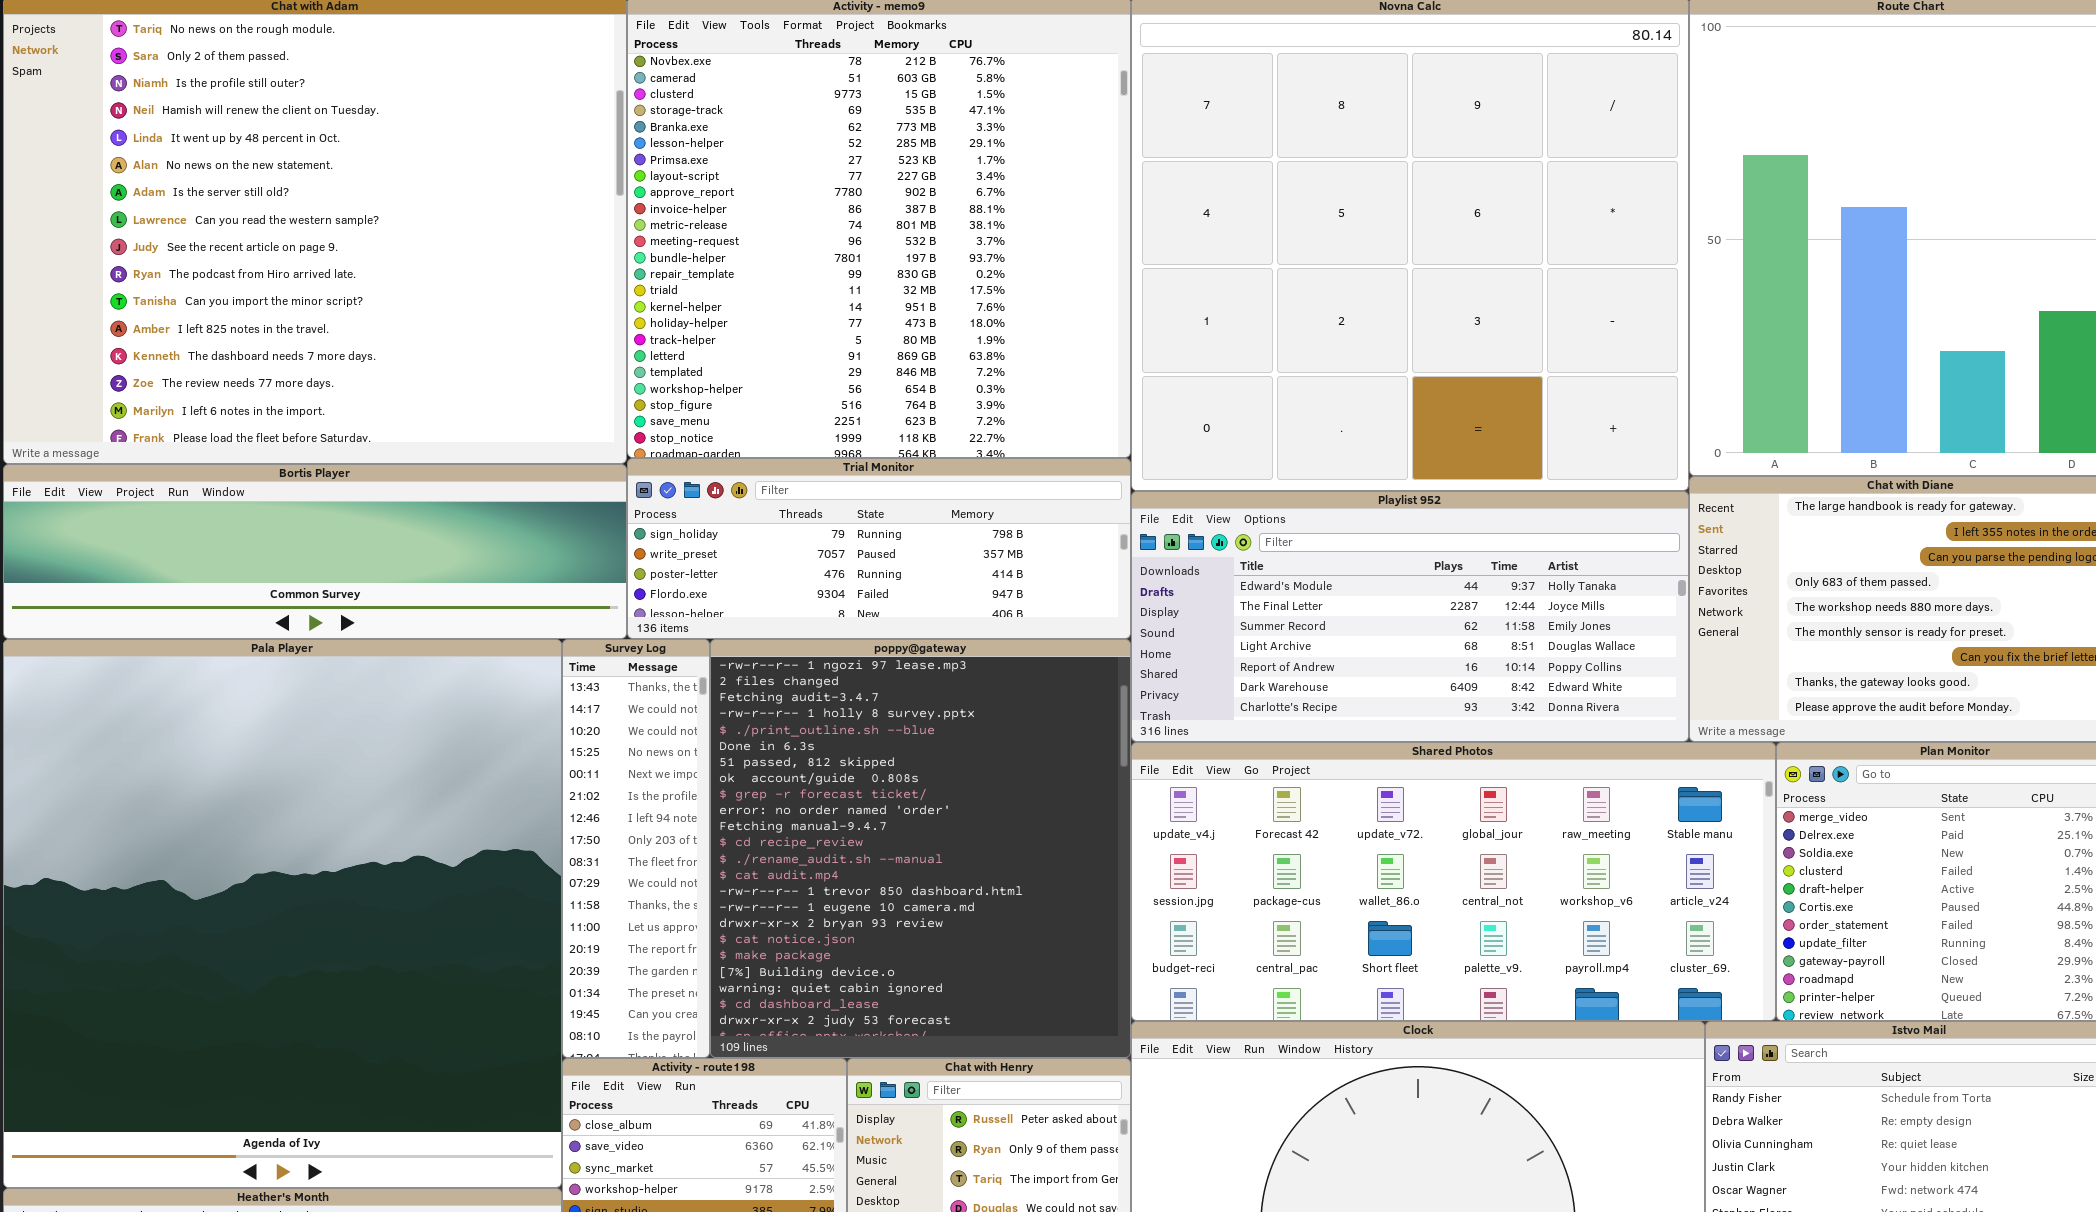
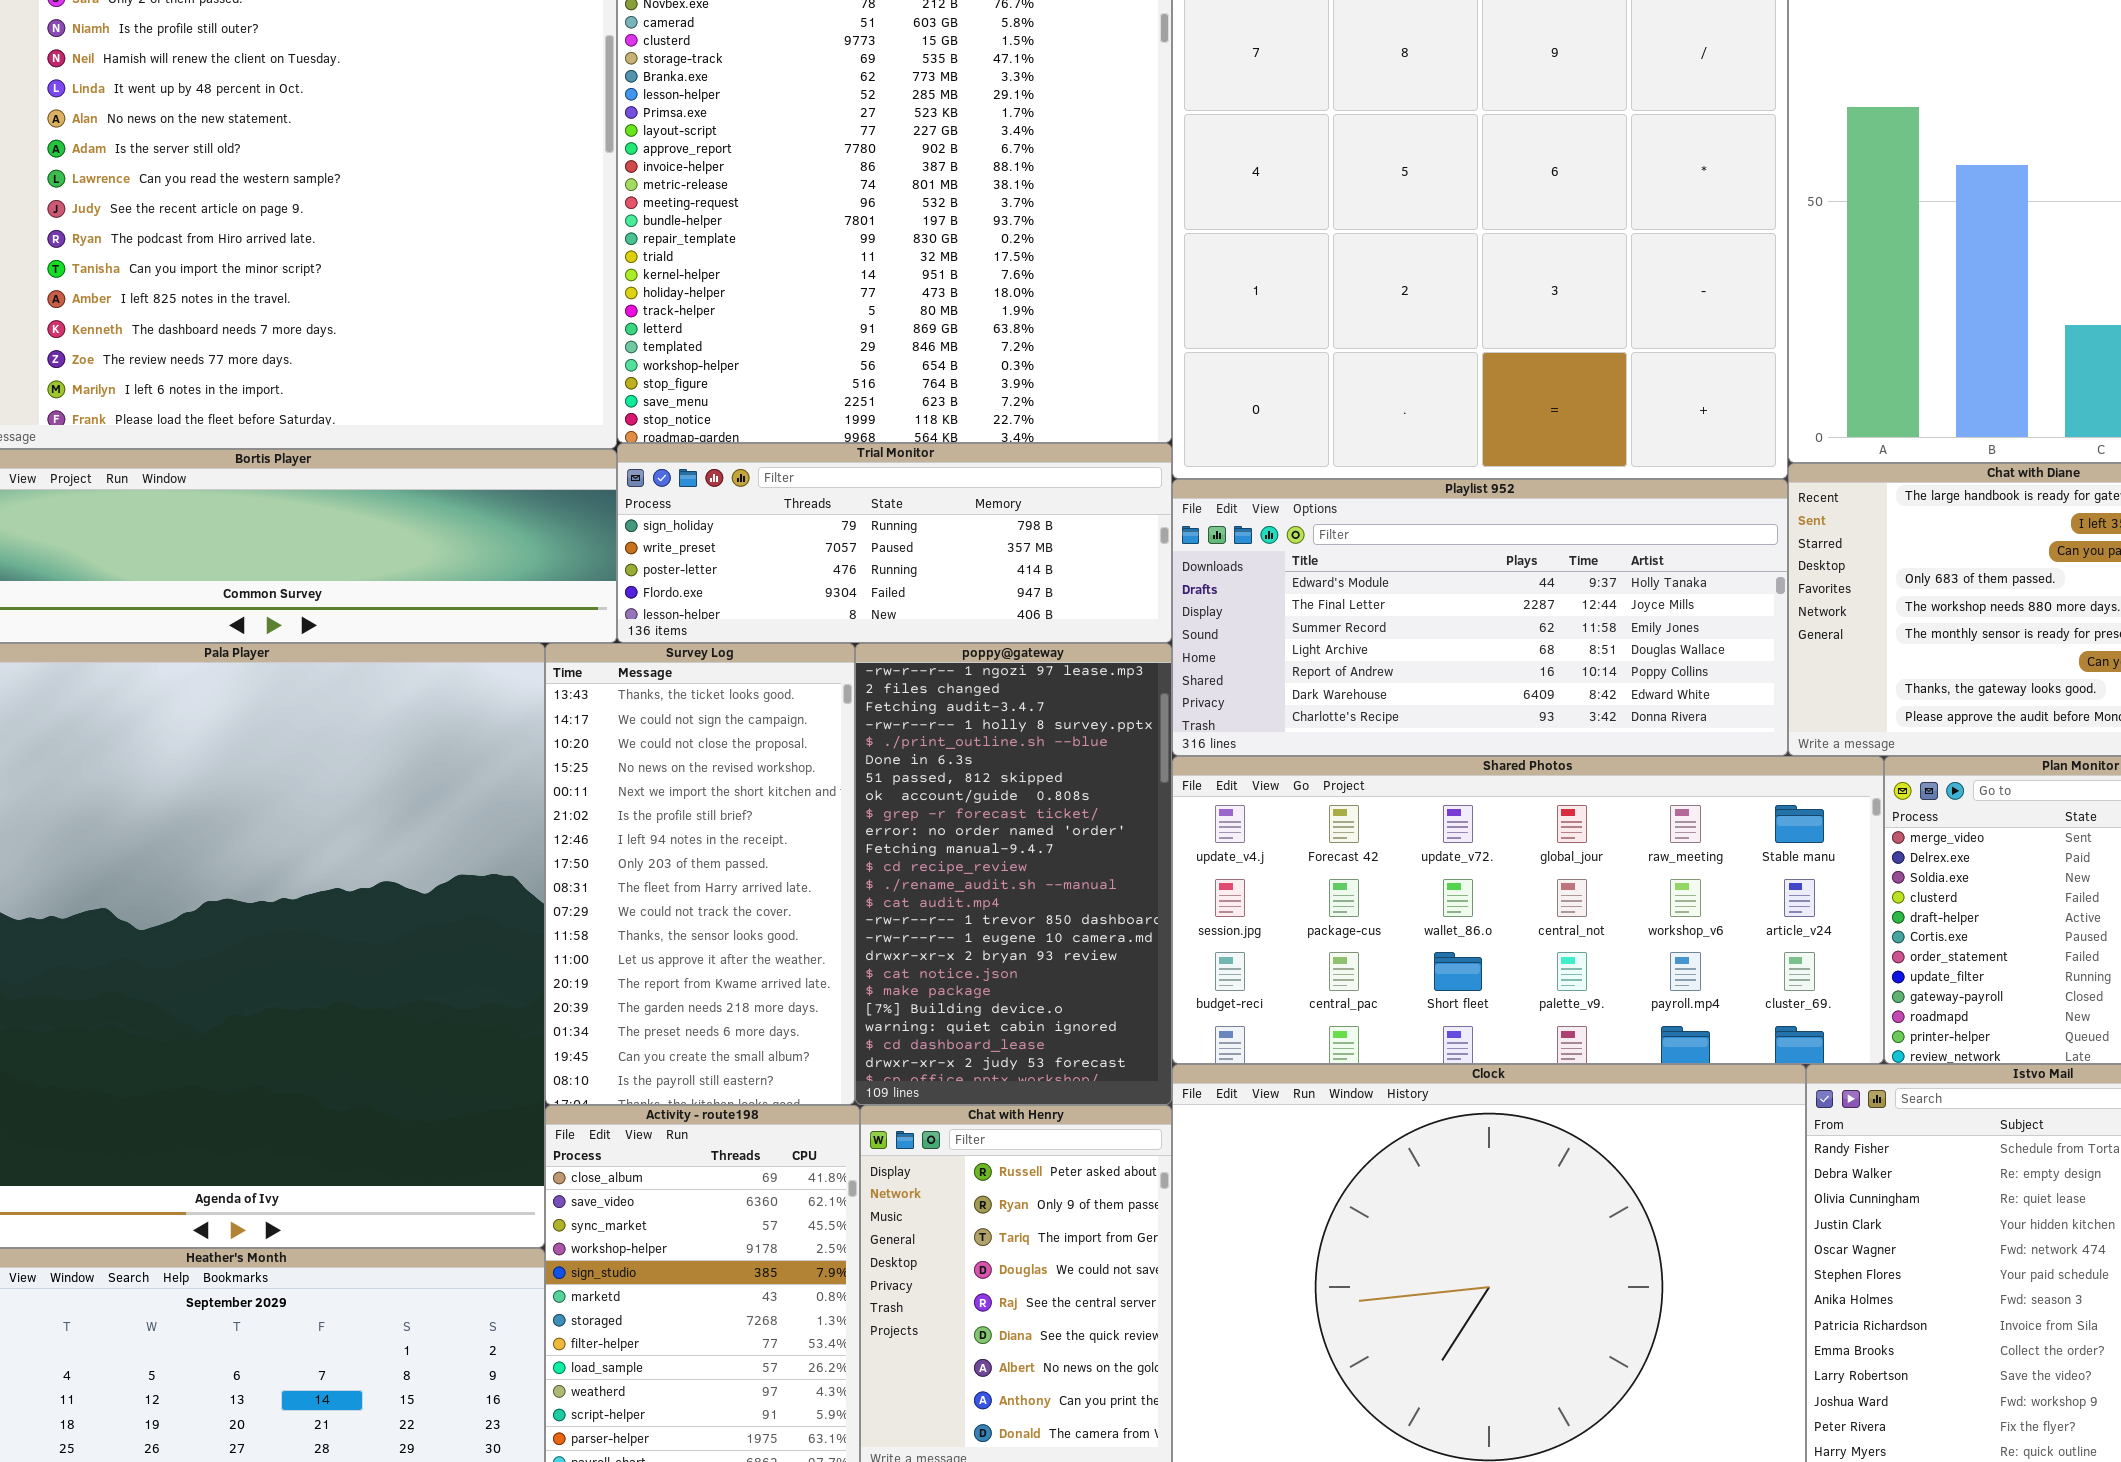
Survey Log: [562,639,710,1058] -> [545,643,855,1105], resized
poppy@gateway: [710,639,1131,1058] -> [855,643,1172,1105], resized

